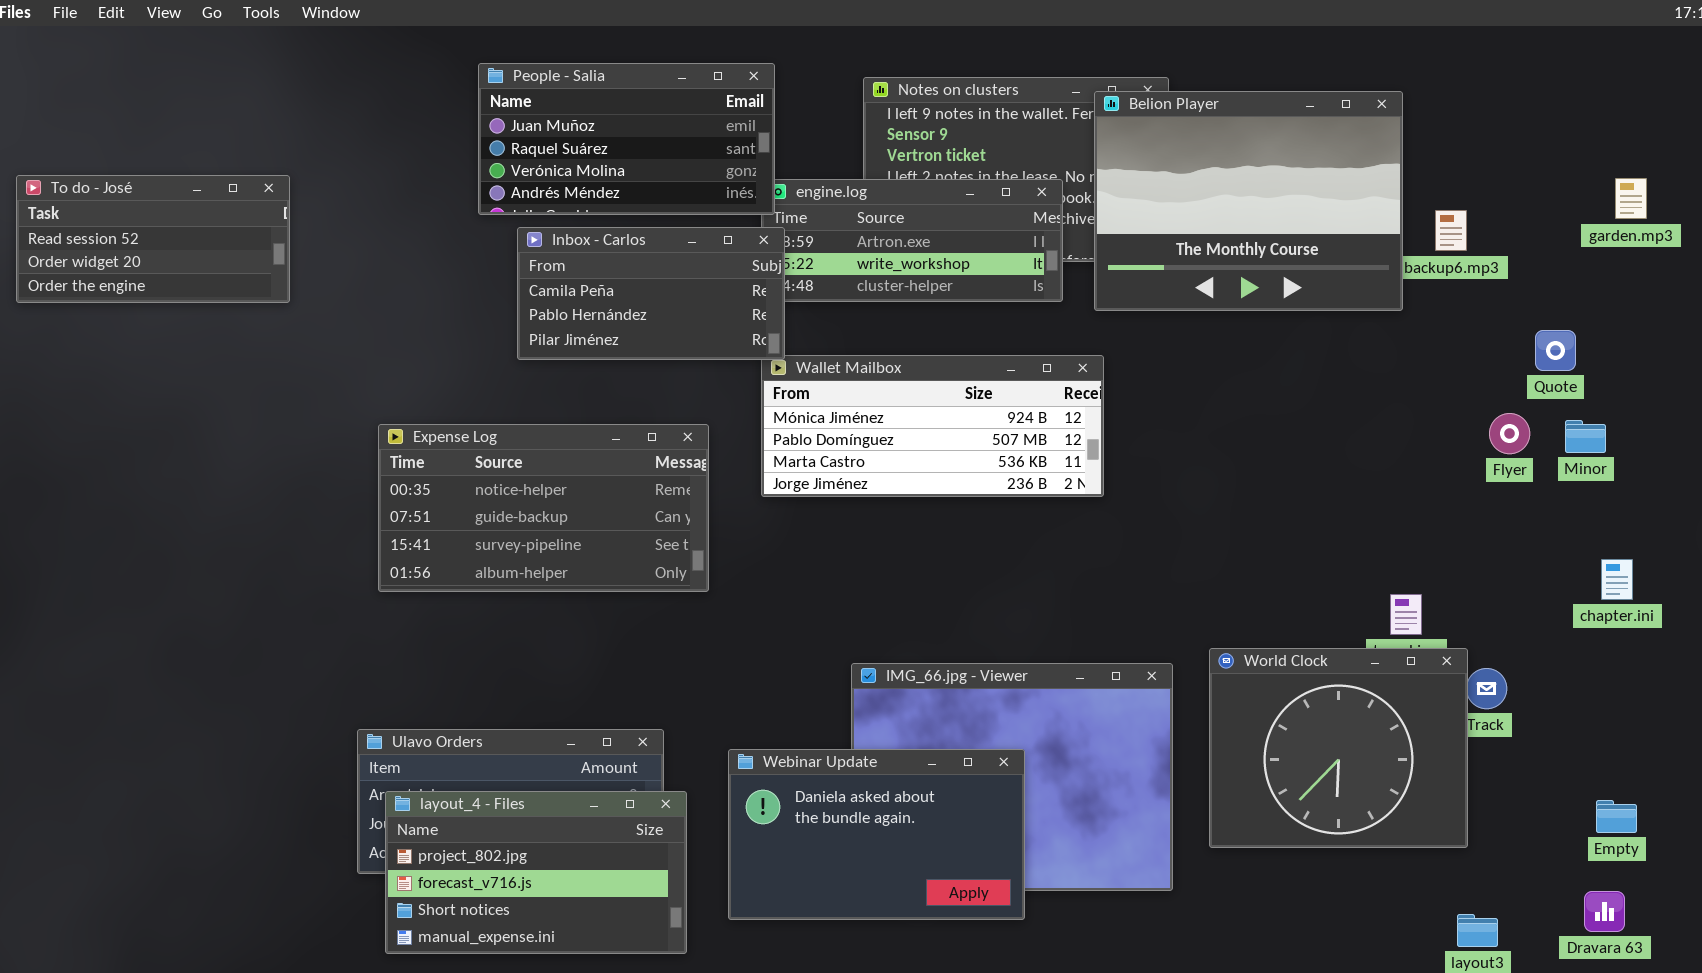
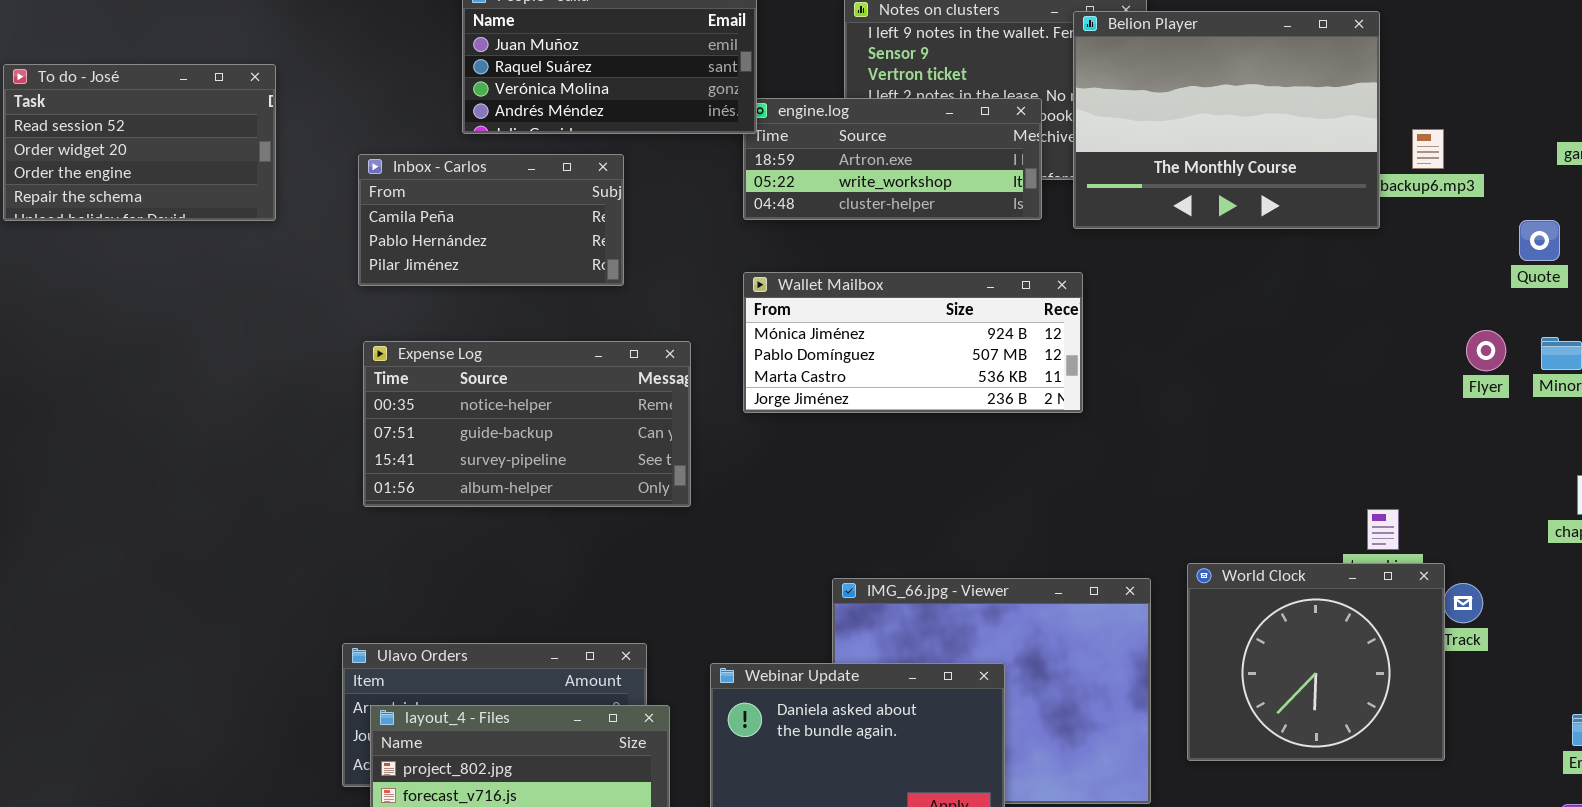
To do - José: [16,175,290,303] -> [3,64,276,221], resized
Inbox - Carlos: [517,227,785,360] -> [358,154,624,286], moved
Quote: [1535,330,1576,371] -> [1519,220,1560,261], moved

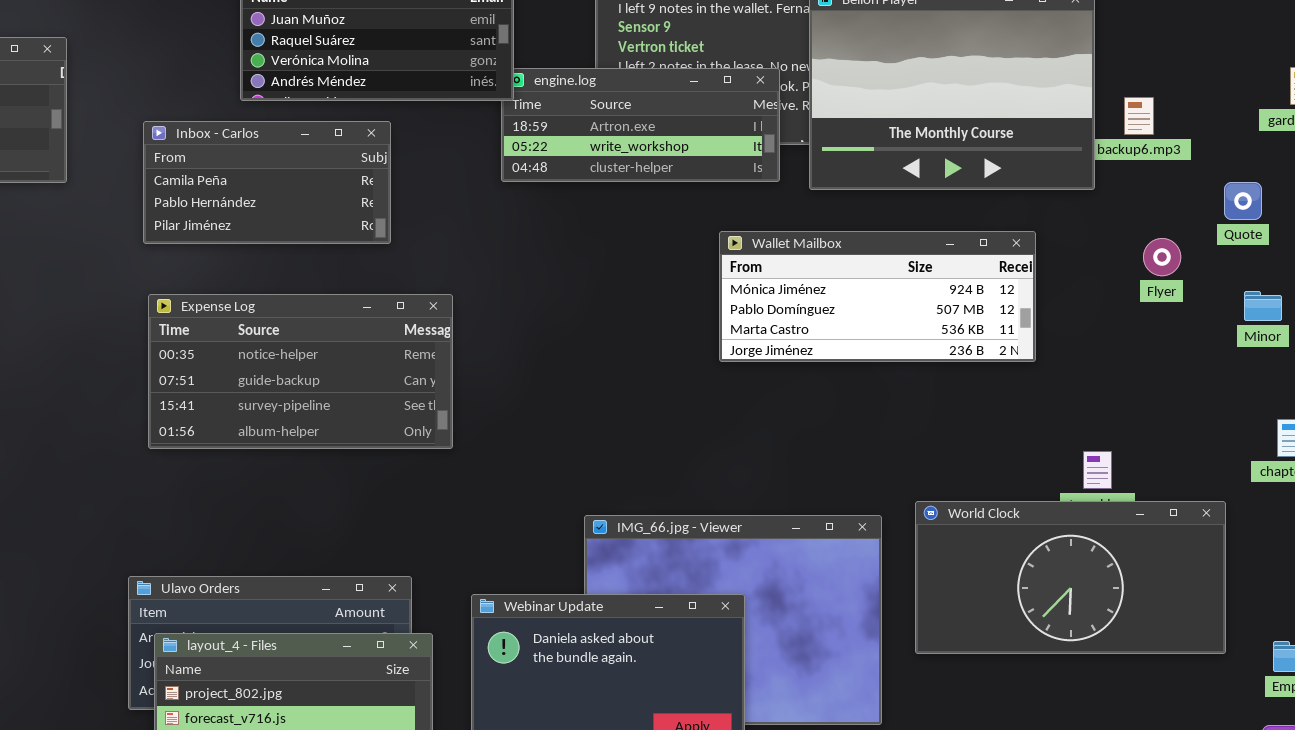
Wallet Mailbox: [743,272,1083,413] -> [719,231,1036,362], moved
Flyer: [1466,330,1506,371] -> [1143,238,1181,276], moved
World Clock: [1187,563,1445,761] -> [915,501,1226,654], resized

